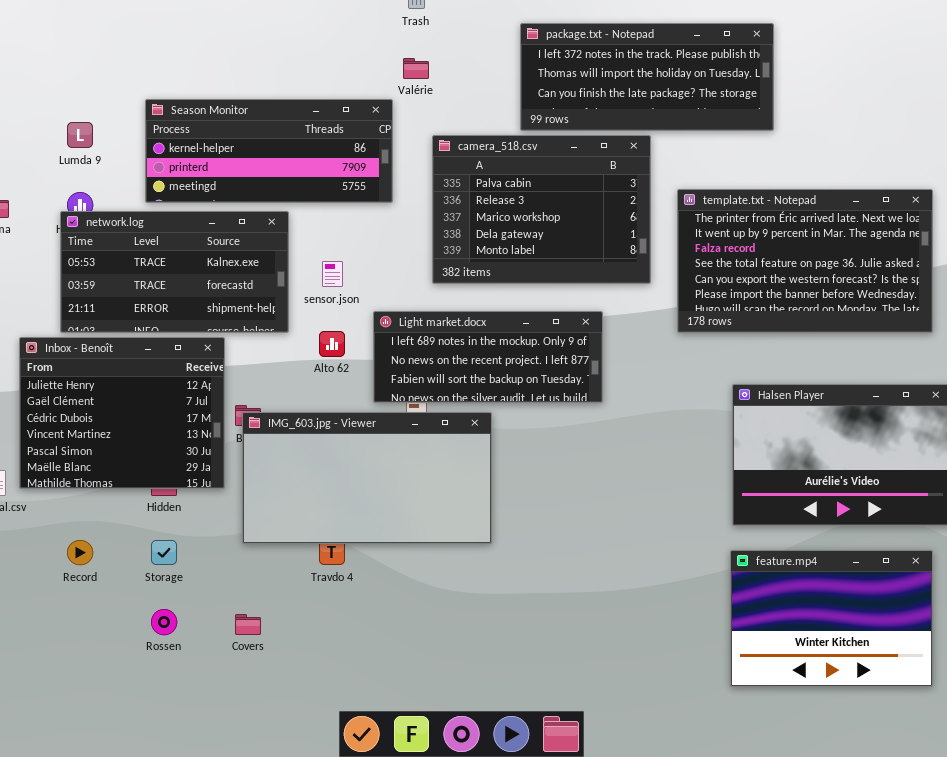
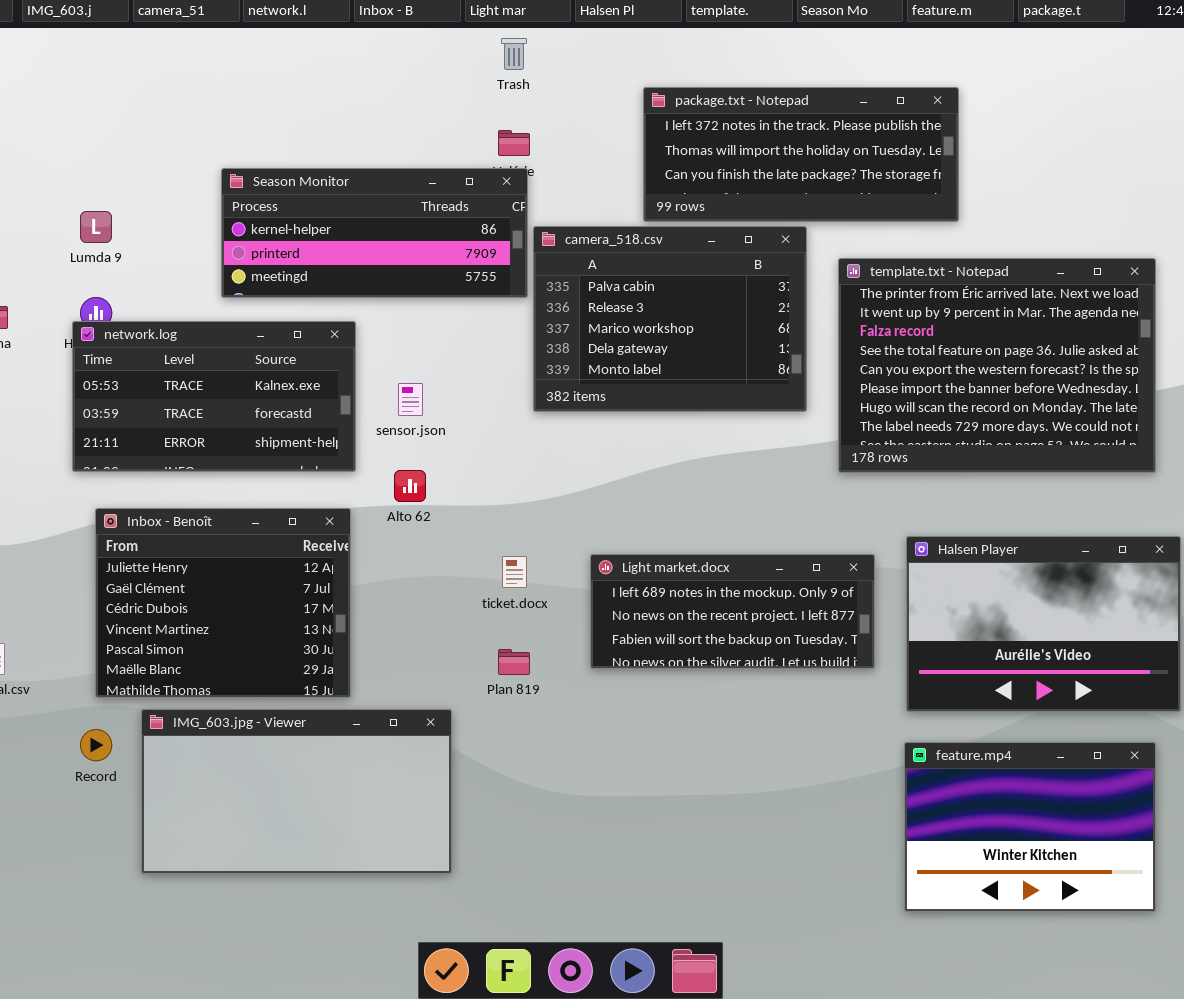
Season Monitor: [145,99,393,203] -> [221,168,528,298], moved
template.txt - Notepad: [677,189,933,333] -> [838,258,1156,473], resized
Light market.docx: [373,311,603,403] -> [590,554,875,669], moved
Inbox - Benoît: [19,337,225,489] -> [95,508,351,698], moved
IMG_603.jpg - Viewer: [242,412,492,544] -> [141,709,452,874], moved

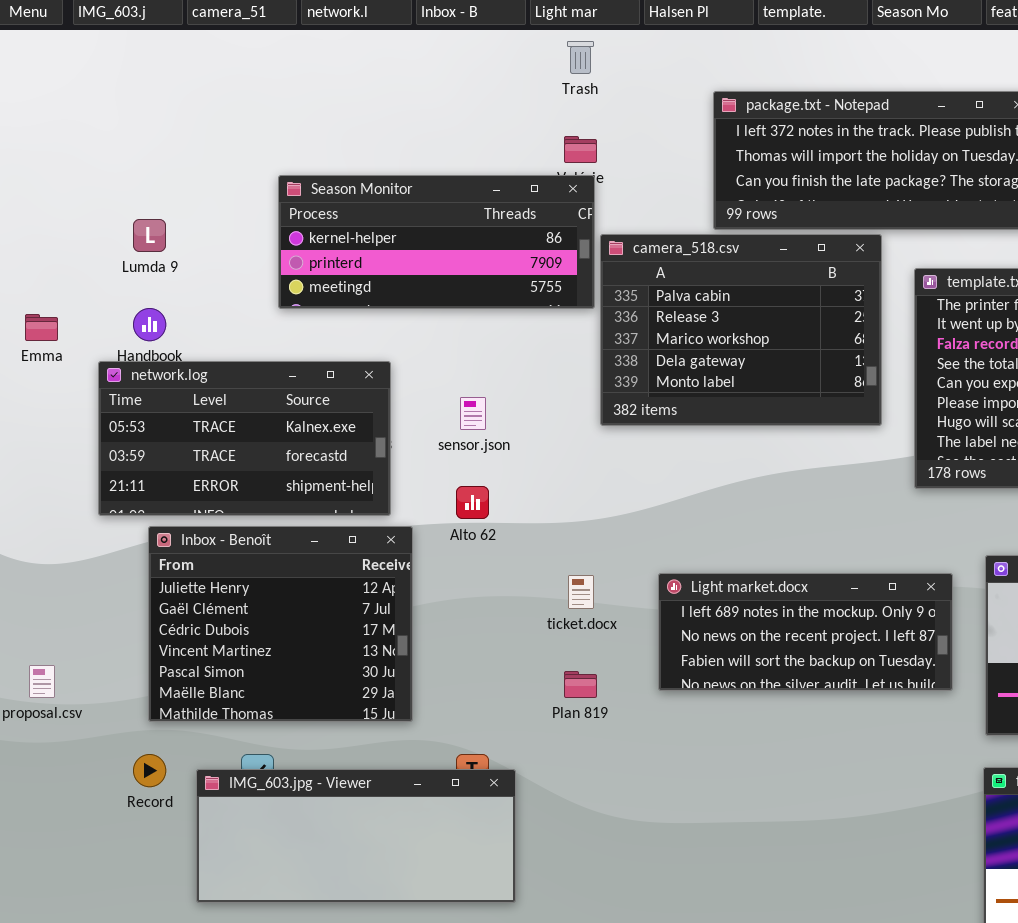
network.log: [72,321,356,472] -> [98,361,391,516], moved
IMG_603.jpg - Viewer: [141,709,452,874] -> [196,769,516,903], resized

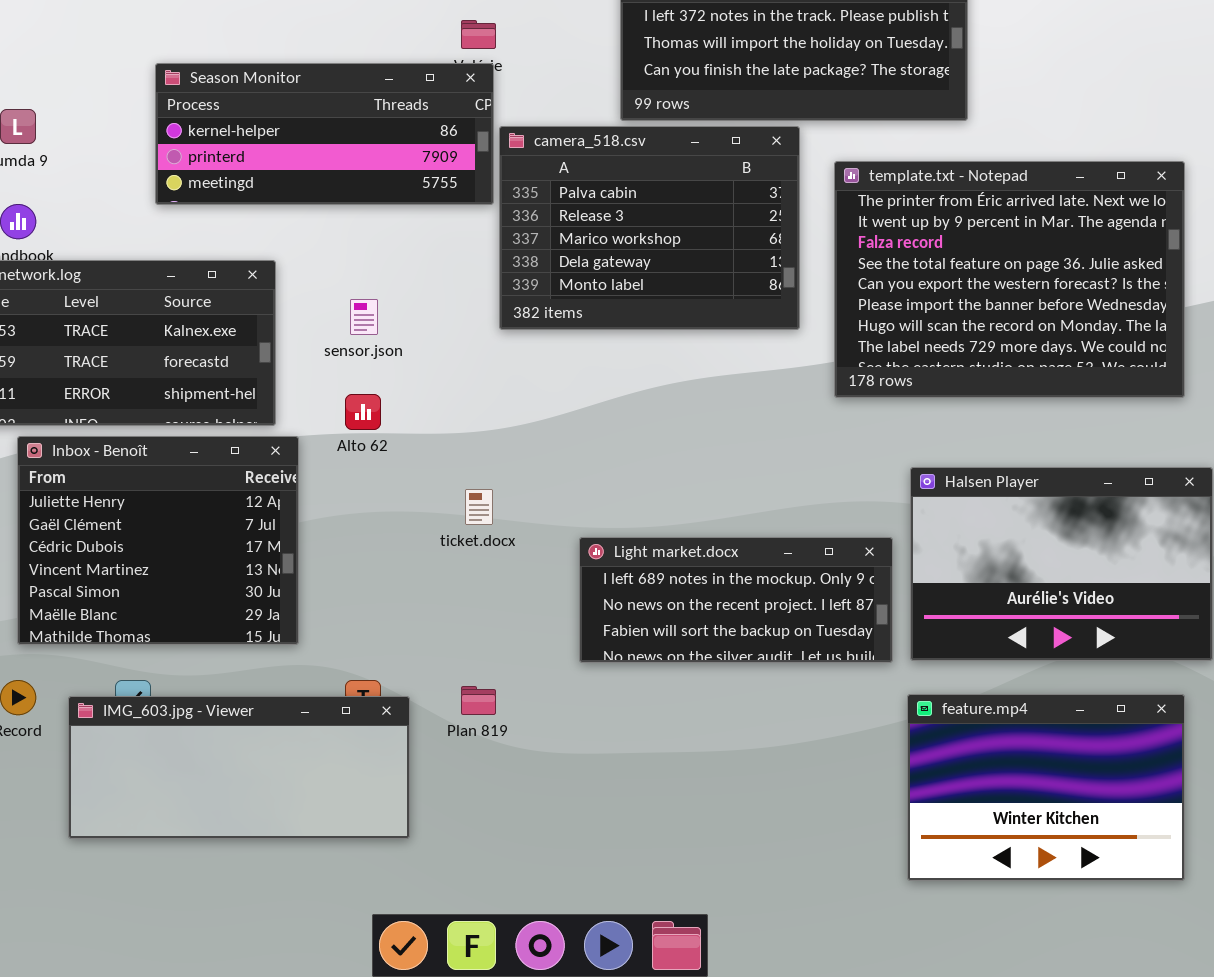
Light market.docx: [658,573,953,691] -> [579,537,893,663], moved
Plan 819: [564,671,597,698] -> [461,686,496,715], moved

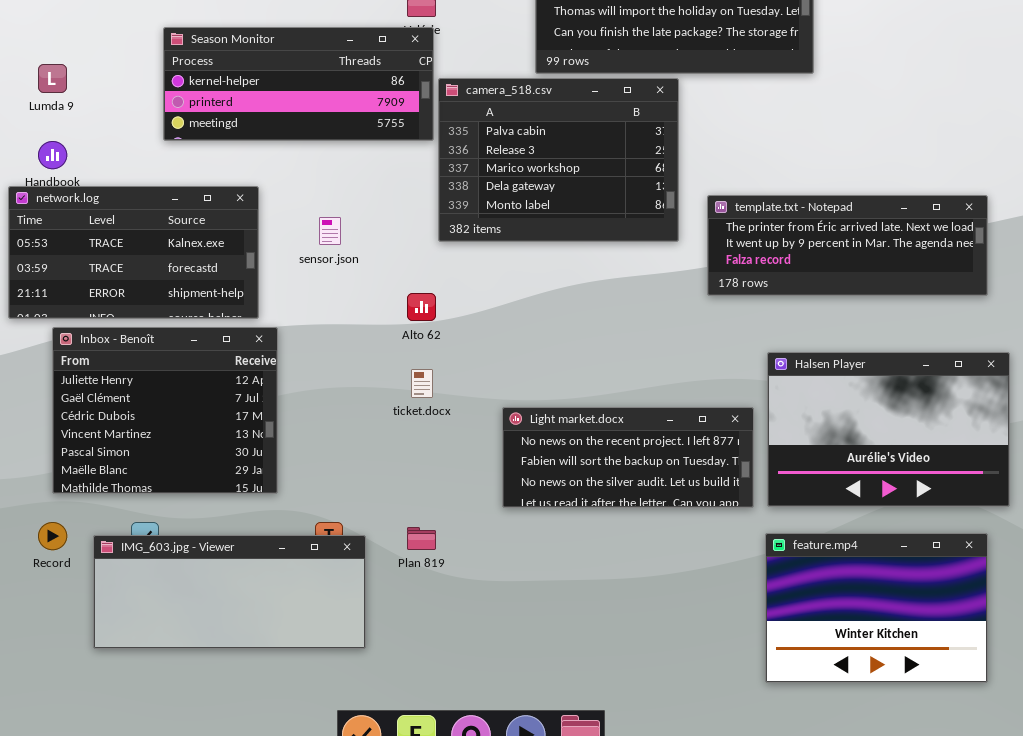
template.txt - Notepad: [834,161,1185,398] -> [707,195,988,296], resized
Alto 62: [345,394,381,430] -> [407,293,436,321], moved
Light market.docx: [579,537,893,663] -> [502,407,754,508], scrolled down 1 row

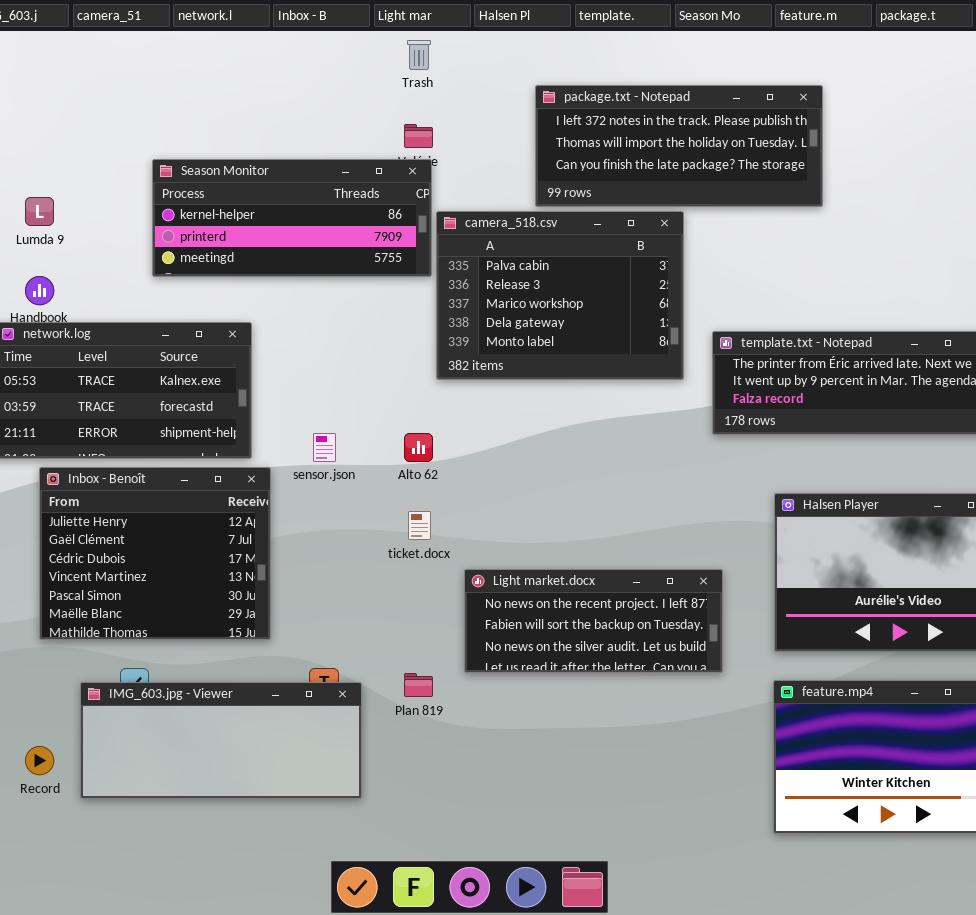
sensor.json: [319,217,341,245] -> [313,433,336,462], moved
Light market.docx: [502,407,754,508] -> [464,569,723,673], moved
Record: [38,522,67,550] -> [25,746,54,775], moved

